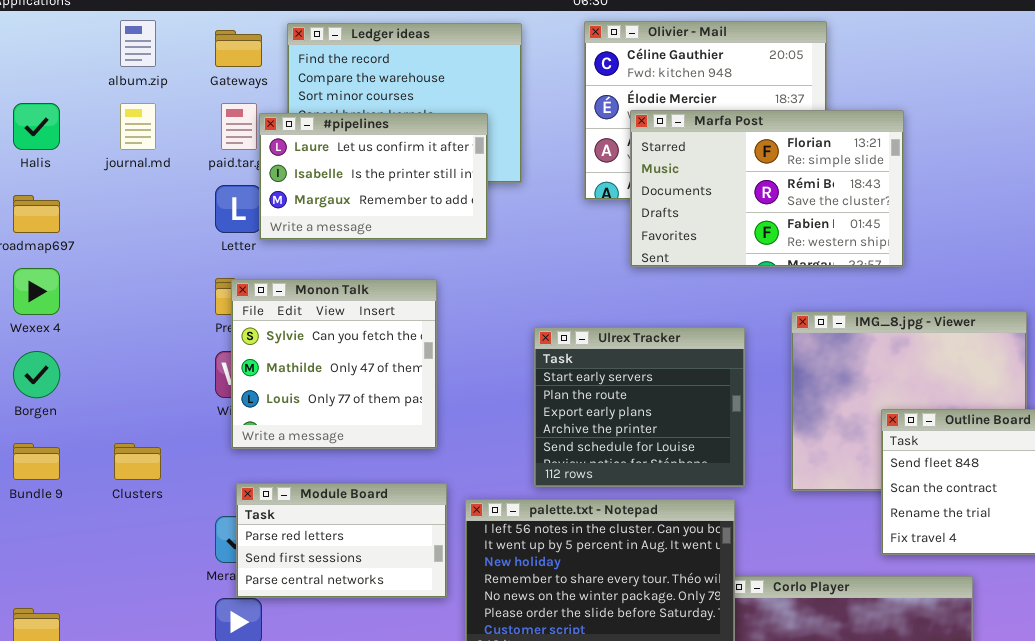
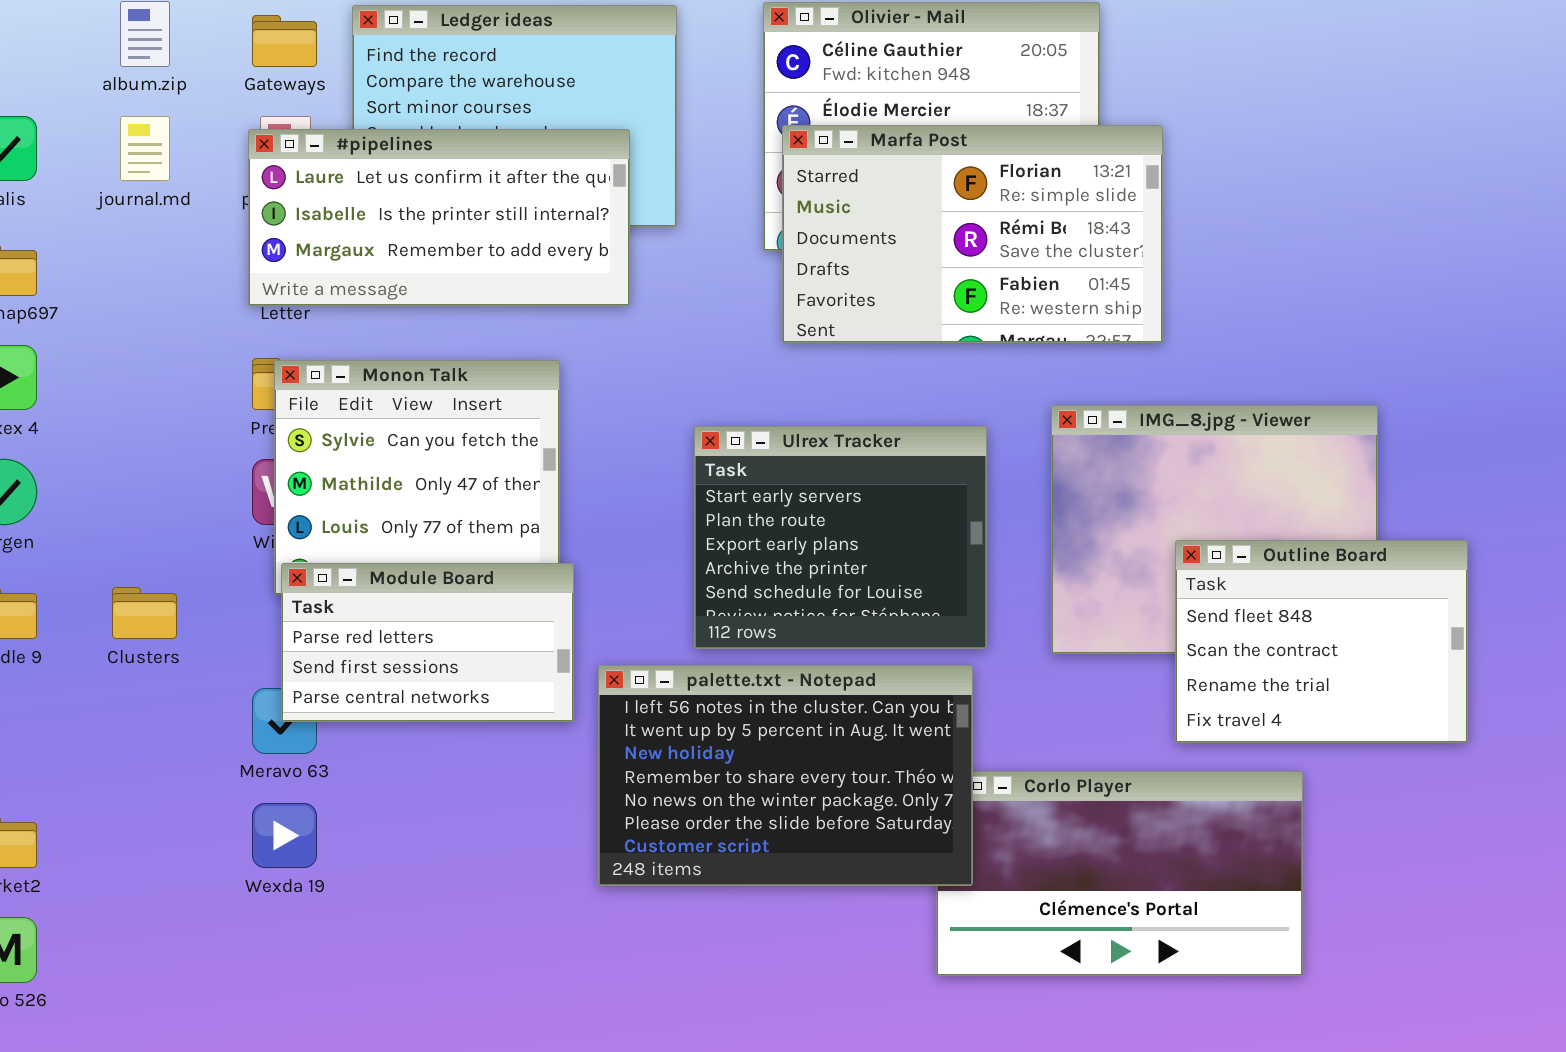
Marfa Post: [630,110,904,267] -> [782,125,1163,343], moved
#pipelines: [259,113,488,240] -> [248,129,630,306], resized
Module Board: [236,483,447,598] -> [281,563,574,722], moved

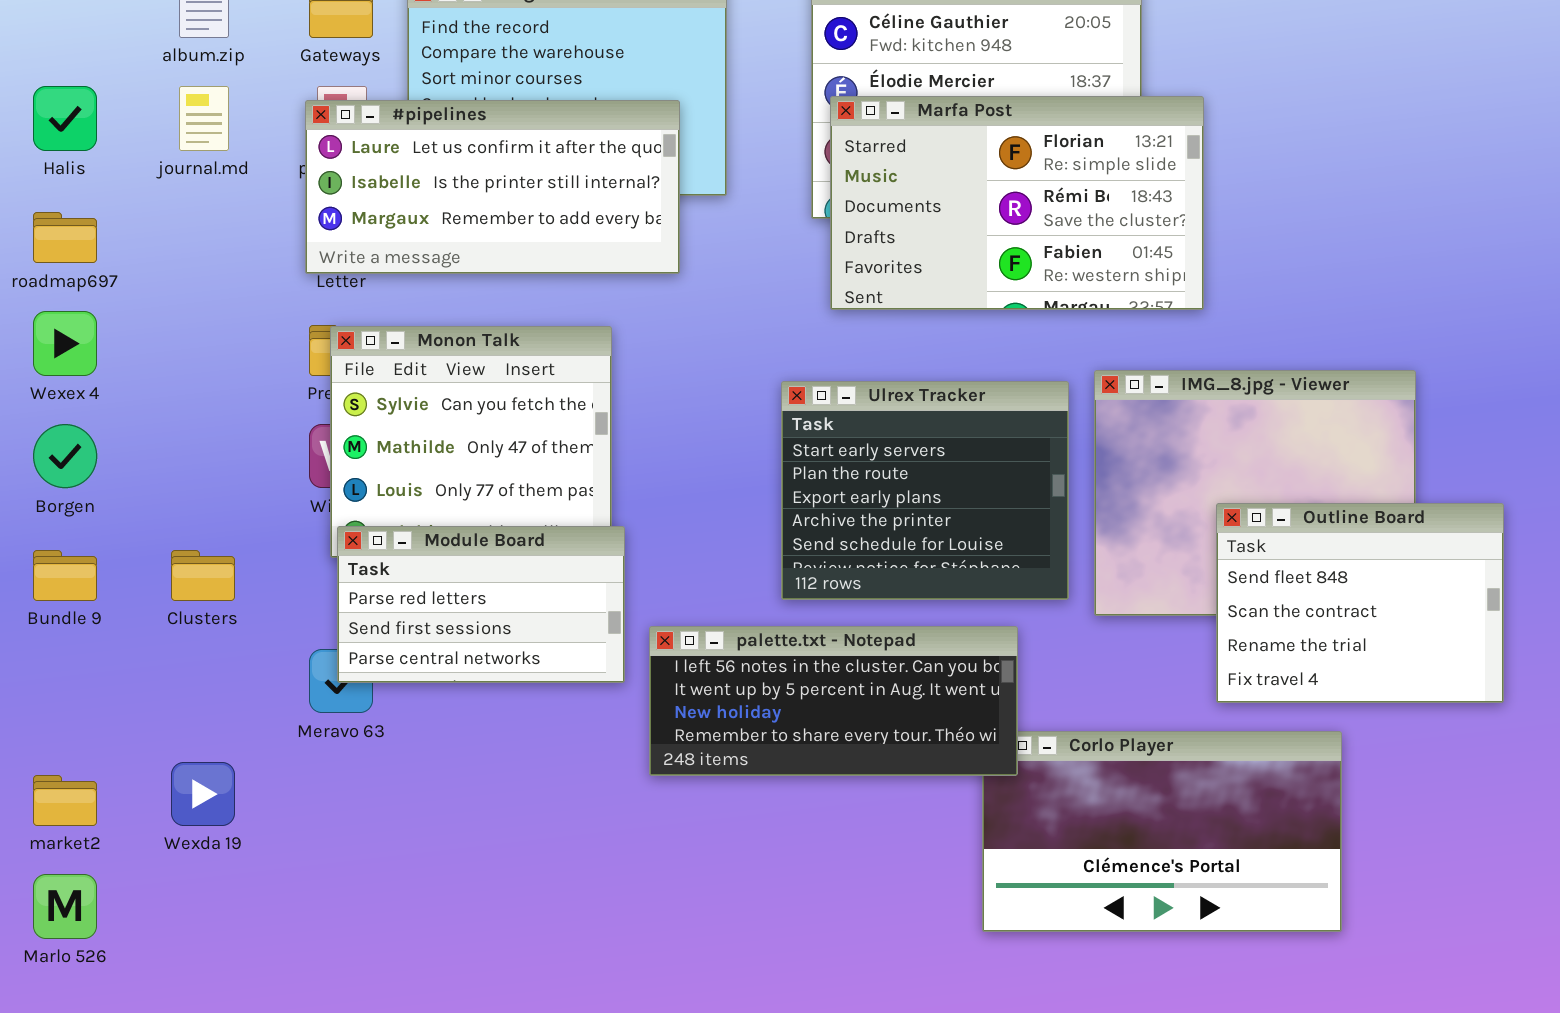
Ulrex Tracker: [694,426,987,649] -> [781,381,1069,600], moved
palette.txt - Notepad: [598,665,973,886] -> [649,626,1018,776], resized
Wexda 19: [252,803,317,868] -> [171,762,235,826], moved

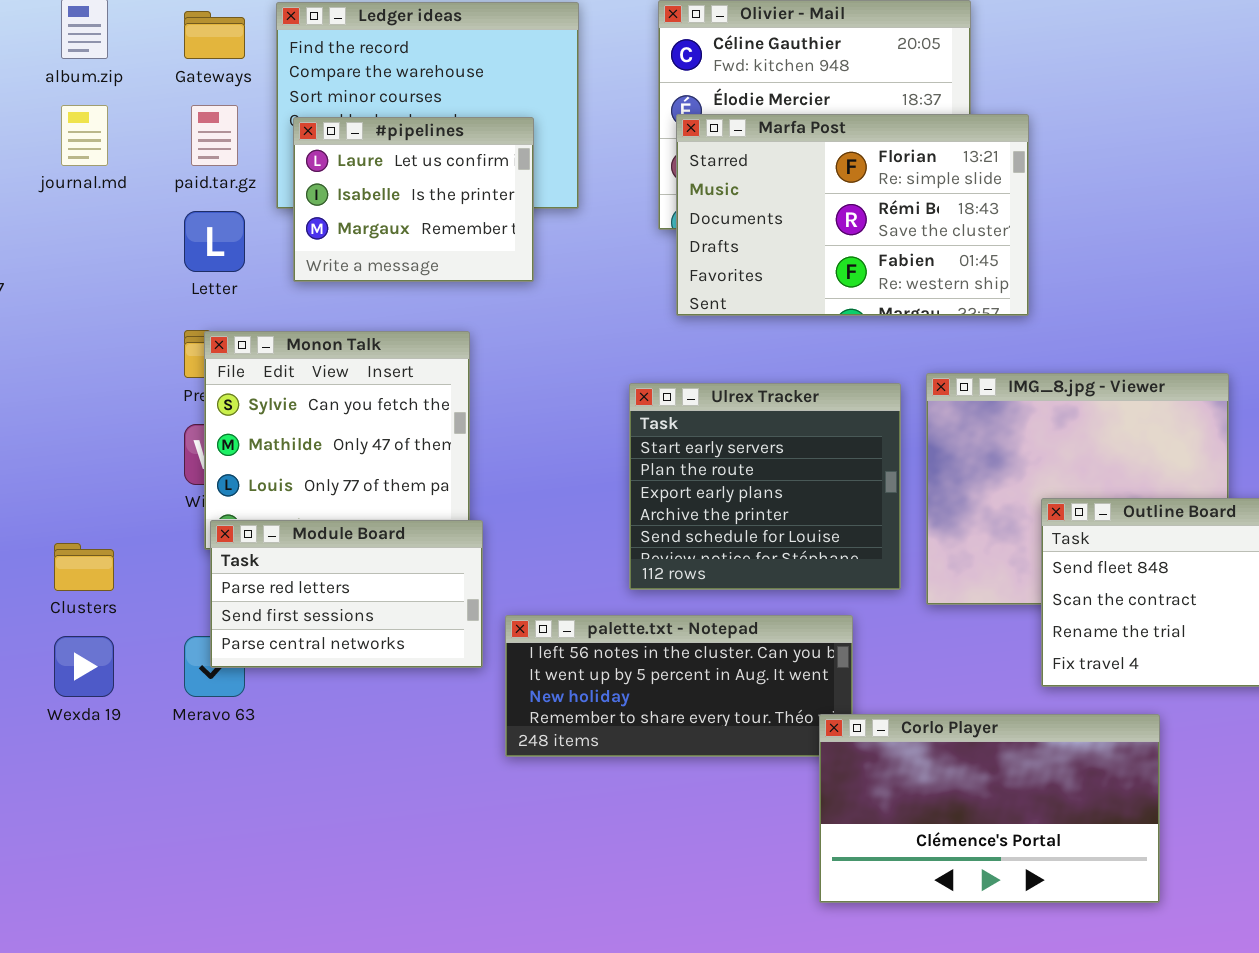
#pipelines: [305,100,680,274] -> [293,117,534,282], resized
Corlo Player: [982,731,1342,932] -> [819,714,1160,903], raised
Wexda 19: [171,762,235,826] -> [54,636,114,697], moved

